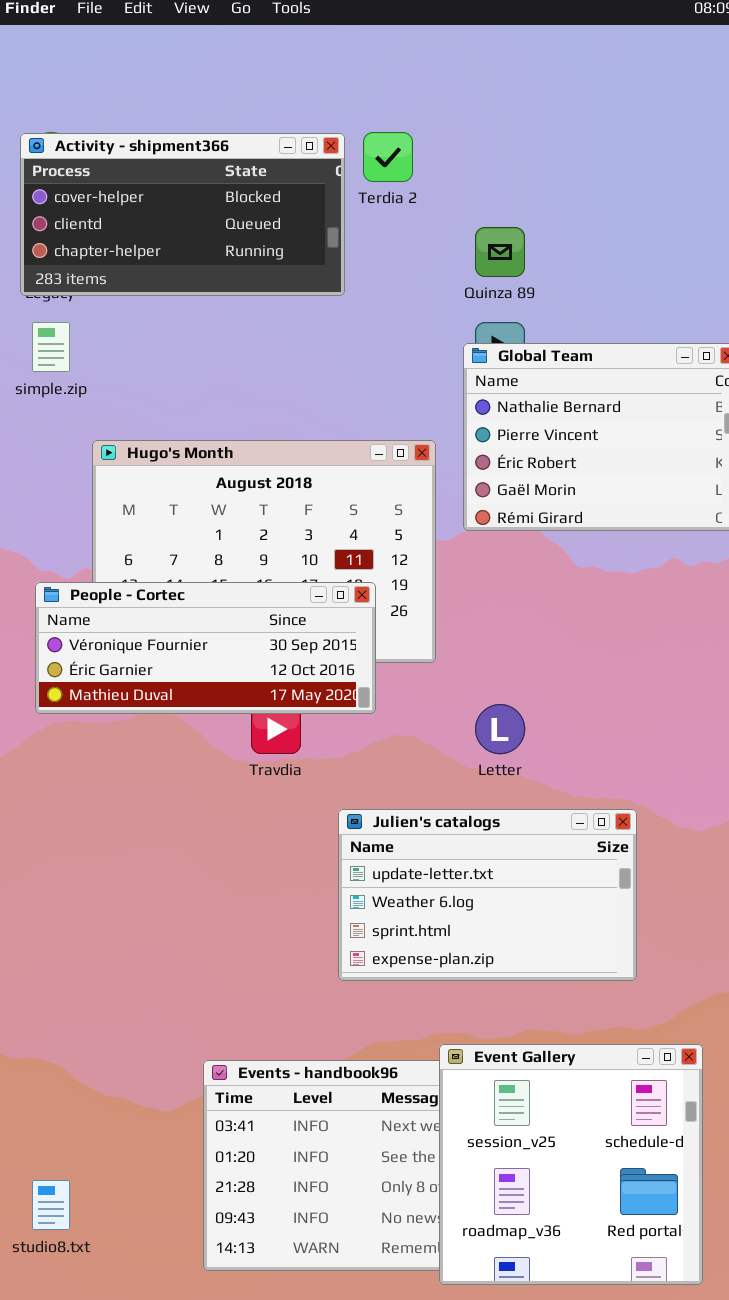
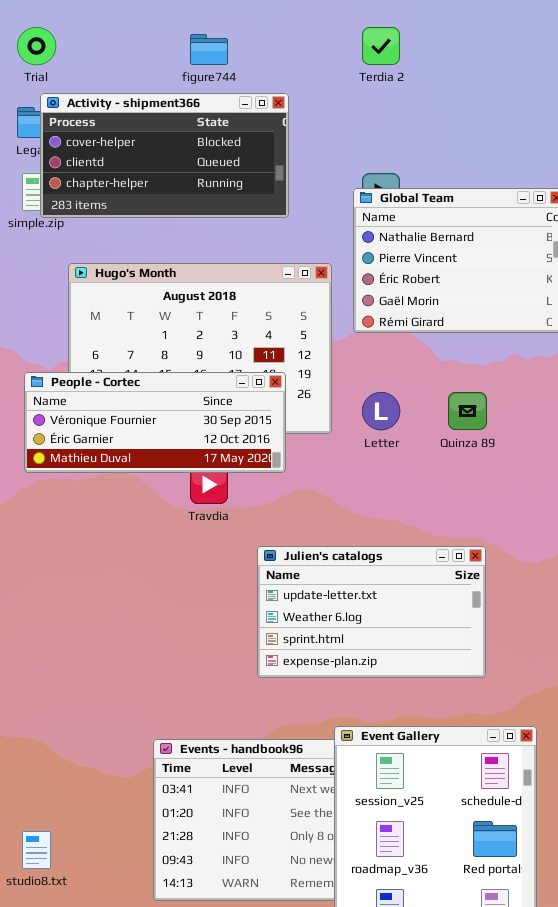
Terdia 2: [363,132,413,182] -> [362,27,400,65], moved
Activity - shipment366: [20,133,345,296] -> [40,93,289,218], moved
Quinza 89: [475,227,525,277] -> [448,392,487,430], moved
Letter: [475,704,525,754] -> [362,392,400,430], moved

